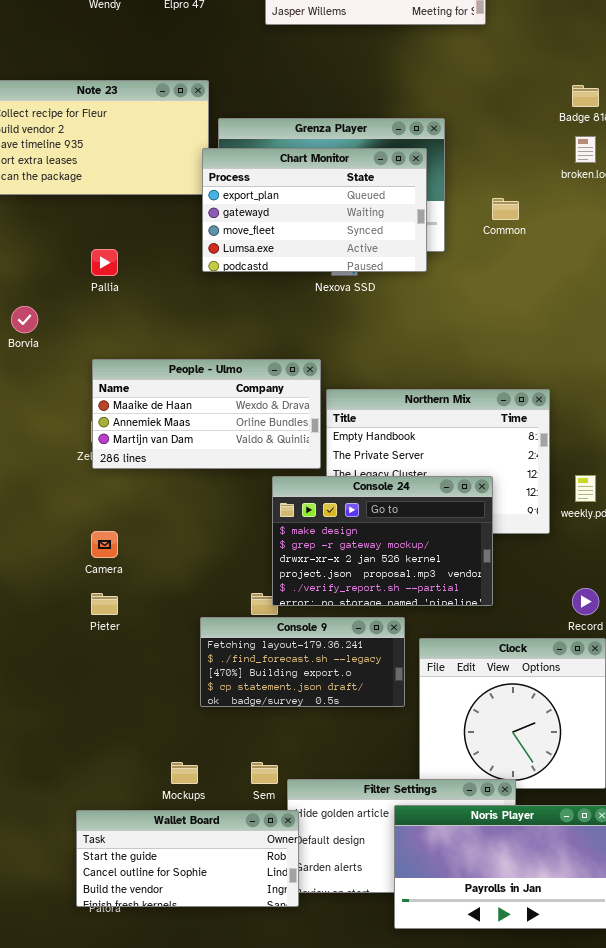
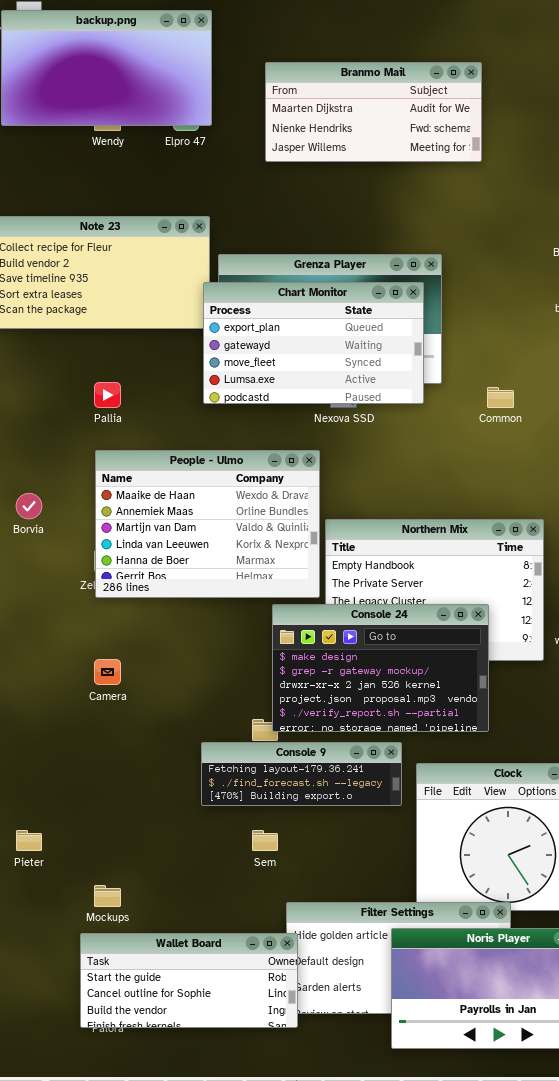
Common: [492,198,519,220] -> [487,387,514,408], moved
Borvia: [11,306,38,333] -> [16,493,42,519], moved
People - Ulmo: [92,359,321,469] -> [95,450,320,598], resized
Pieter: [91,593,118,615] -> [16,830,42,851], moved
Console 9: [200,617,405,707] -> [201,742,402,806], resized
Mockups: [171,762,198,784] -> [94,885,121,907], moved
Sem: [251,762,278,784] -> [252,830,278,851], moved

